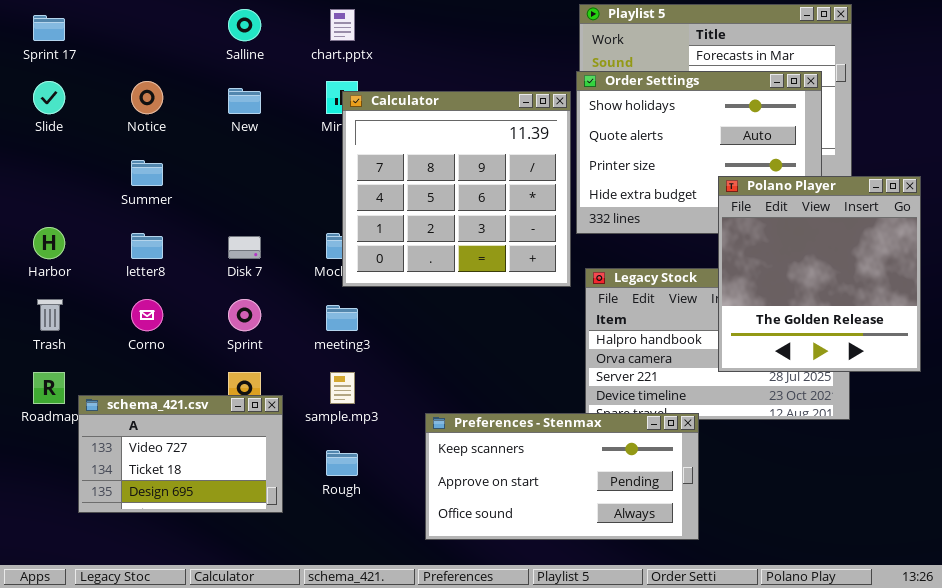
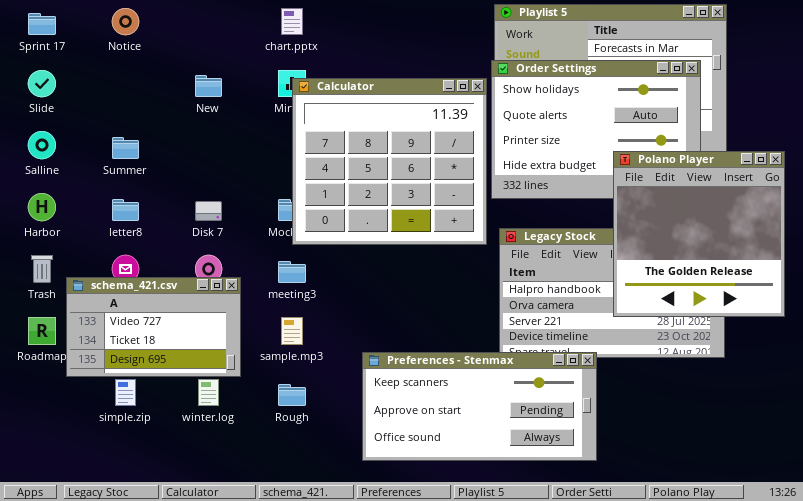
Salline: [228,9,261,41] -> [28,131,56,159], moved
Notice: [131,81,163,114] -> [112,8,139,35], moved
schema_421.csv: [78,395,283,513] -> [66,277,241,377], moved

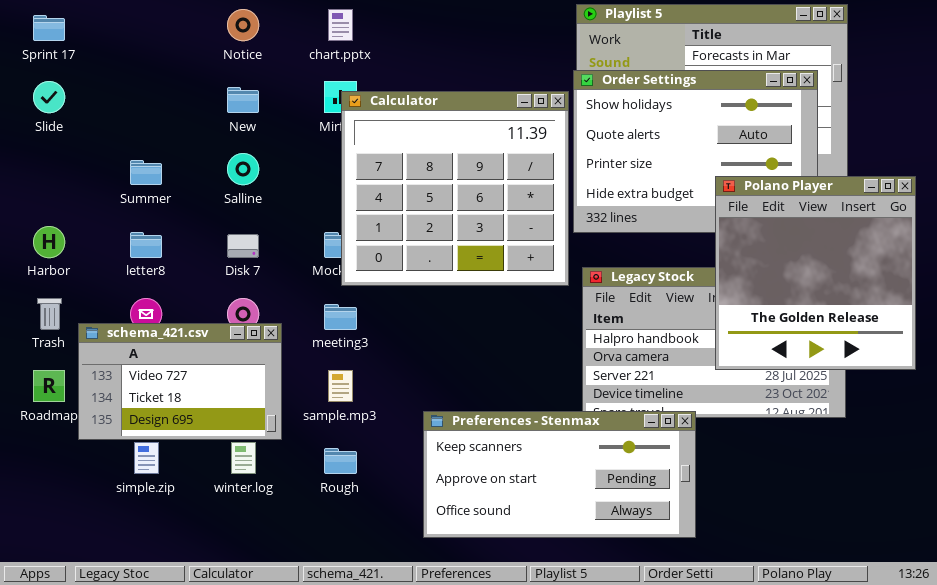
Notice: [112,8,139,35] -> [227,9,259,41], moved
Salline: [28,131,56,159] -> [227,153,259,185], moved

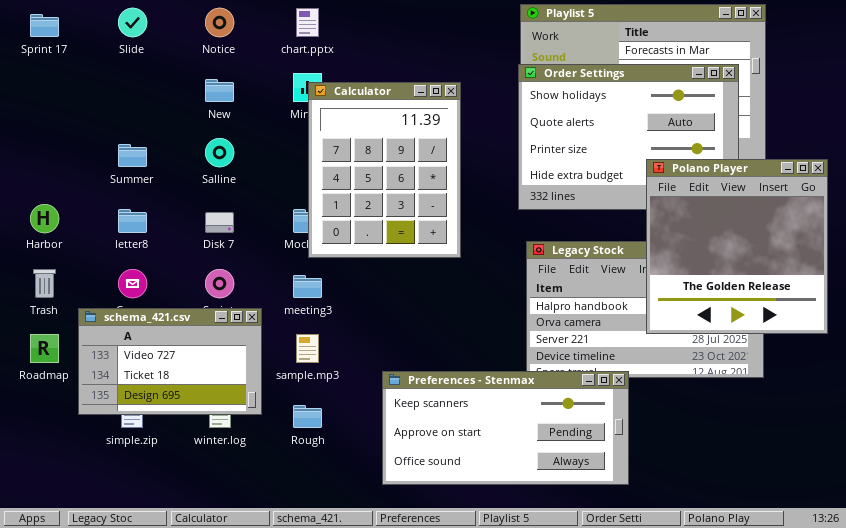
Slide: [33,81,65,113] -> [118,8,147,37], moved
Calculator: [341,91,569,286] -> [308,82,461,258], resized
schema_421.csv: [78,323,282,440] -> [78,308,262,415], moved

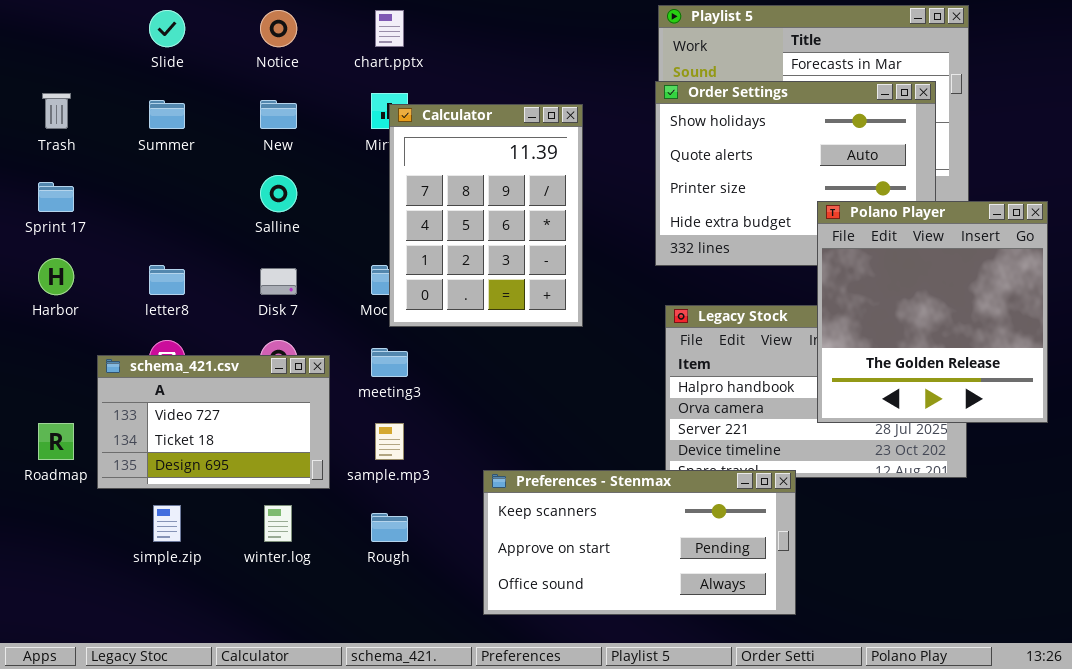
Sprint 17: [30,14,59,37] -> [38,182,74,212], moved
Summer: [118,144,147,167] -> [149,100,185,129], moved
Trash: [33,269,56,298] -> [42,93,71,129], moved
schema_421.csv: [78,308,262,415] -> [97,355,330,489], moved

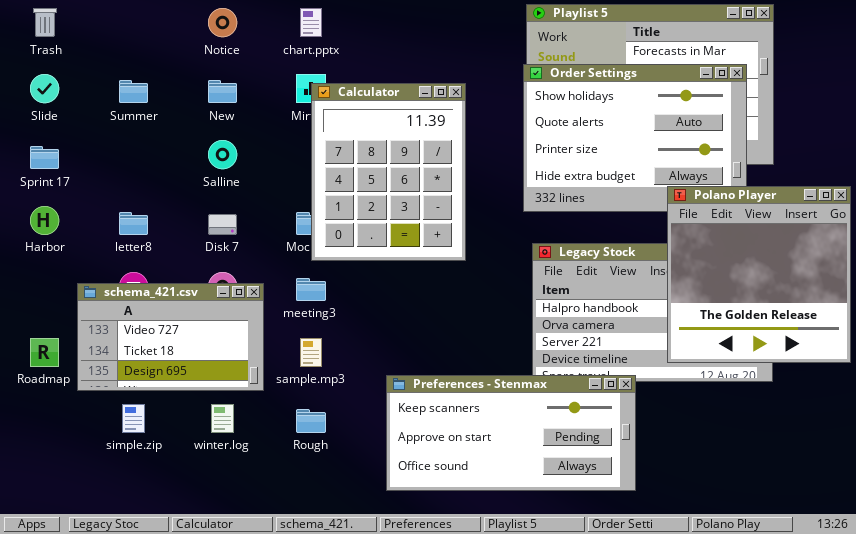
Slide: [149,10,185,47] -> [30,74,59,103], moved
Trash: [42,93,71,129] -> [33,8,57,37], moved
Polano Player: [817,201,1048,423] -> [667,186,851,363], moved

